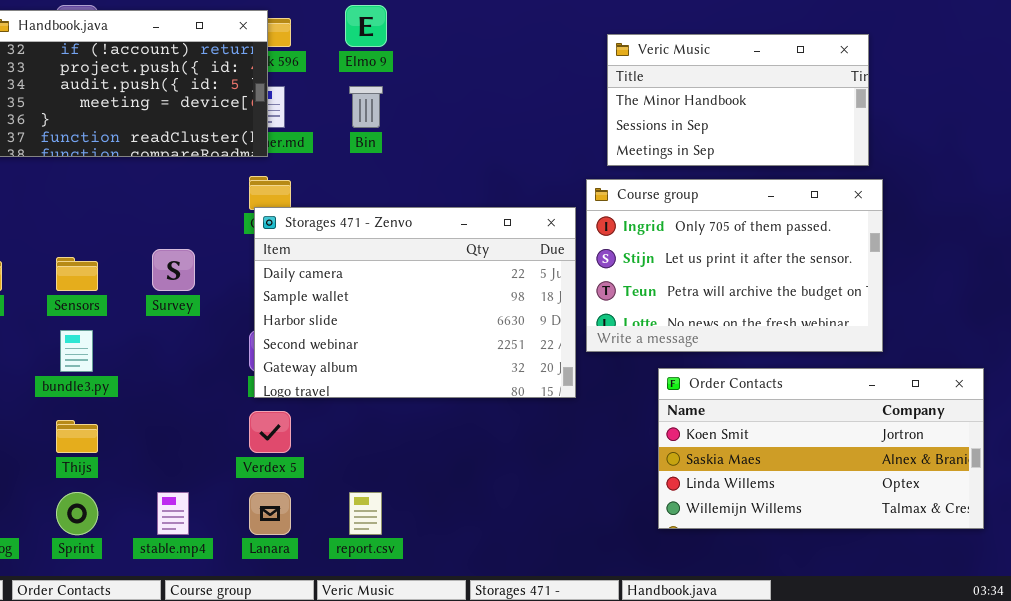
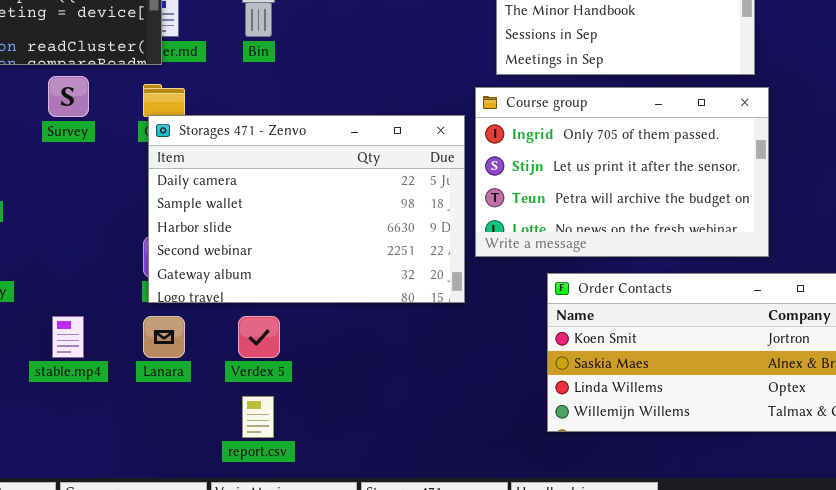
Survey: [152,249,195,291] -> [48,76,89,117], moved
Verdex 5: [249,411,291,453] -> [238,316,280,358], moved
stable.mp4: [157,492,189,535] -> [52,316,84,358], moved
Lanara: [249,492,291,535] -> [143,316,185,358], moved

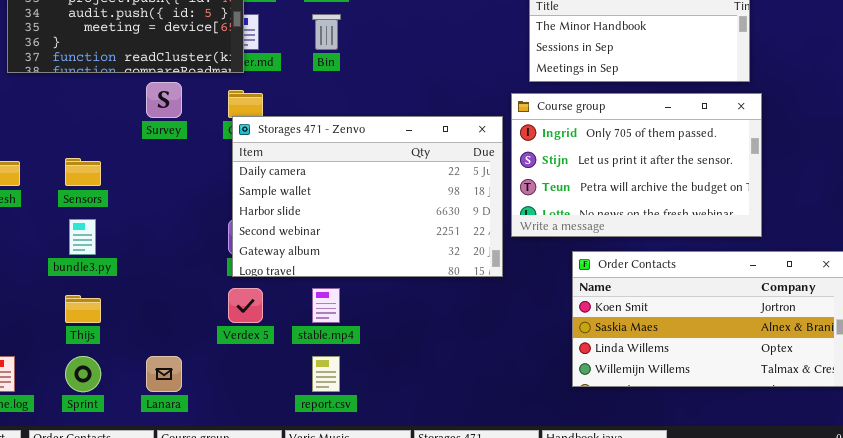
stable.mp4: [52,316,84,358] -> [312,288,340,323], moved
Lanara: [143,316,185,358] -> [146,356,182,392], moved
Verdex 5: [238,316,280,358] -> [228,288,263,323], moved

